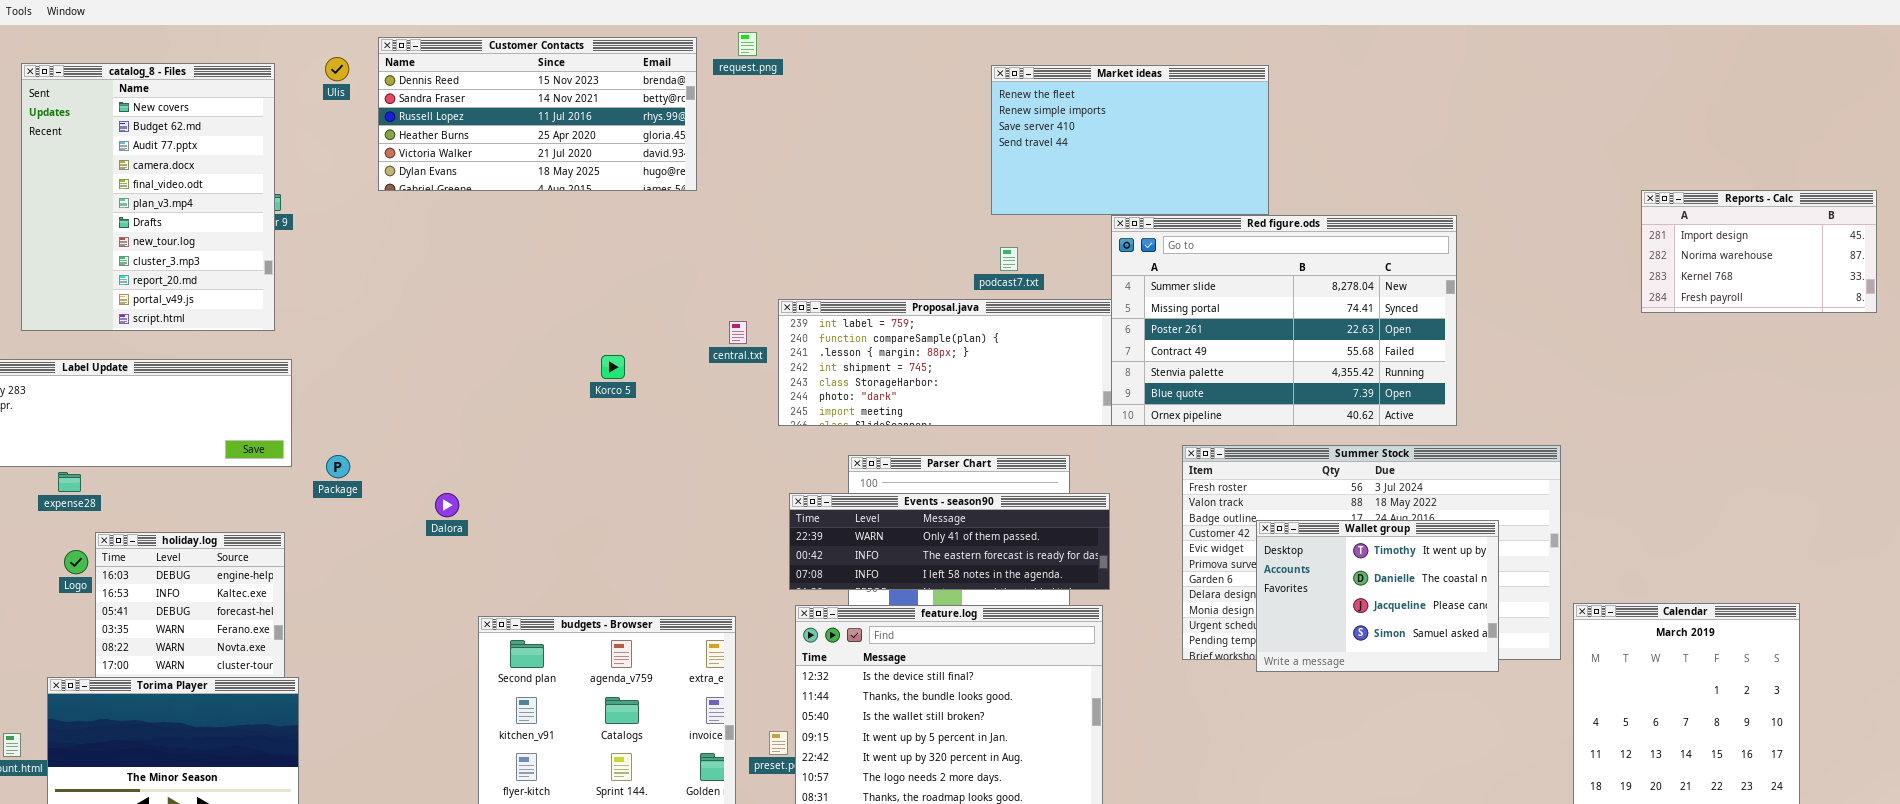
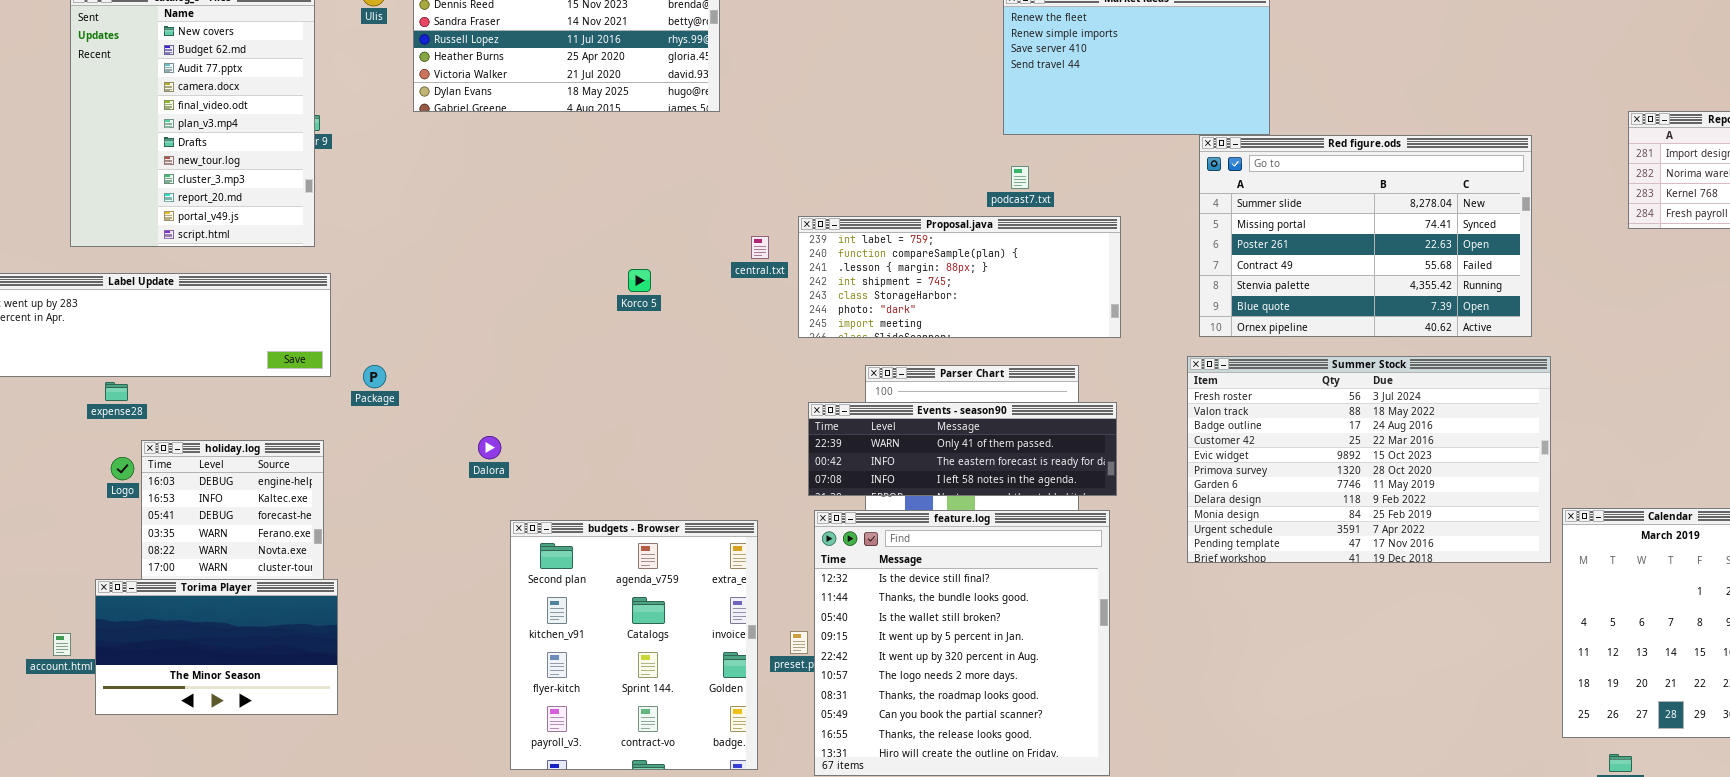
Red figure.ods: [1111,215,1457,426] -> [1199,135,1532,337], moved
Dalora: [435,493,459,517] -> [478,436,501,459], moved
Wallet group: [1256,520,1499,672] -> none, closed

